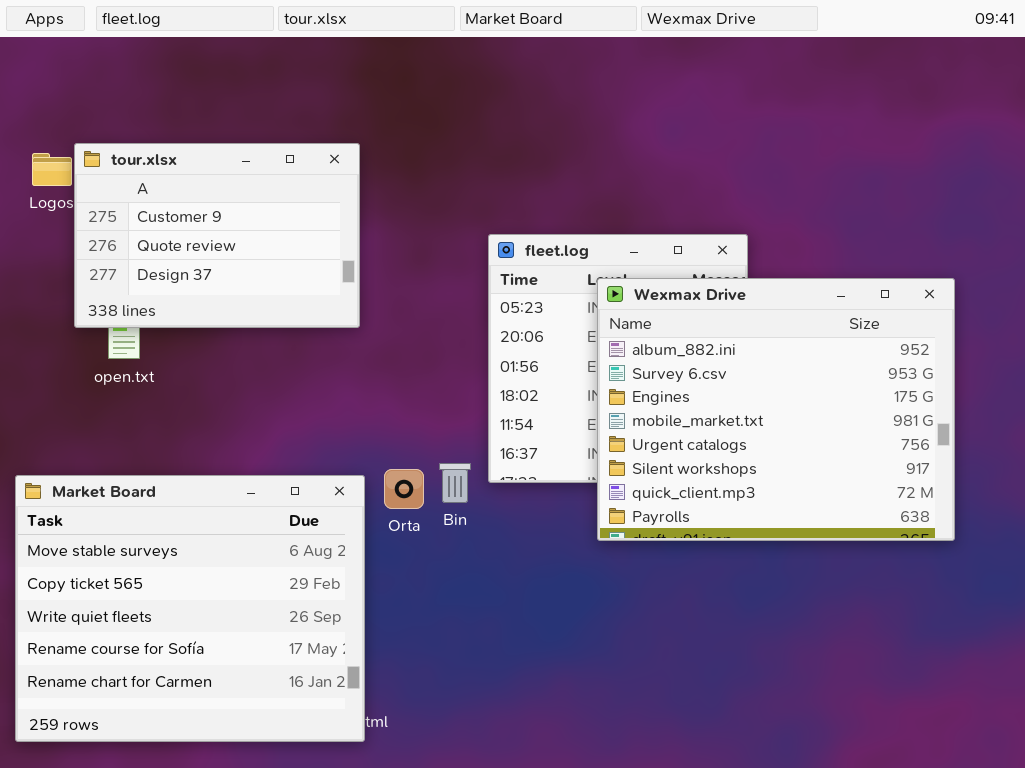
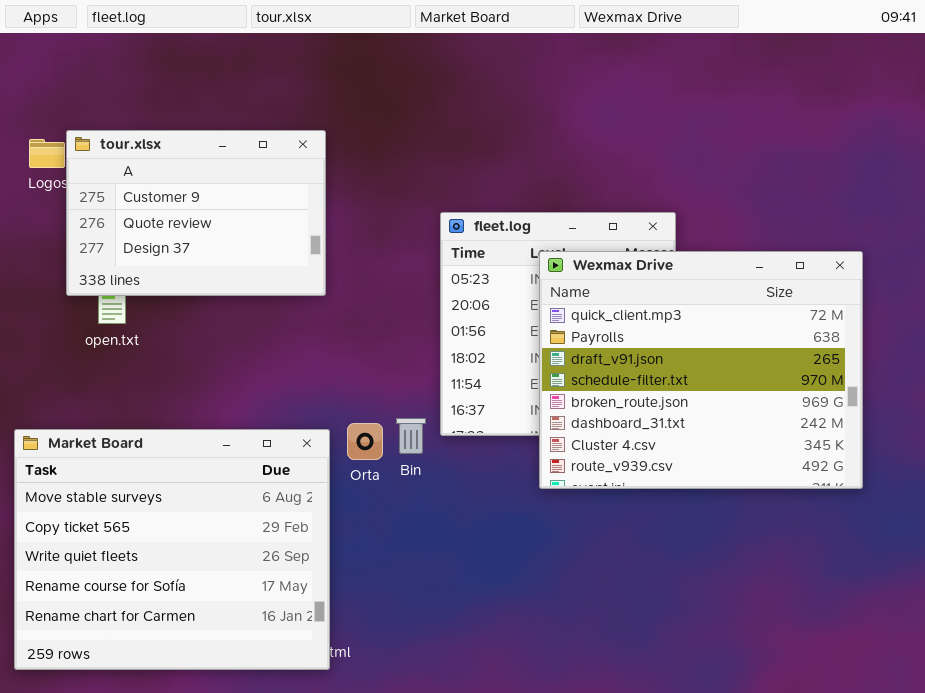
Wexmax Drive: [597,278,955,541] -> [539,251,863,489], scrolled down 6 rows

